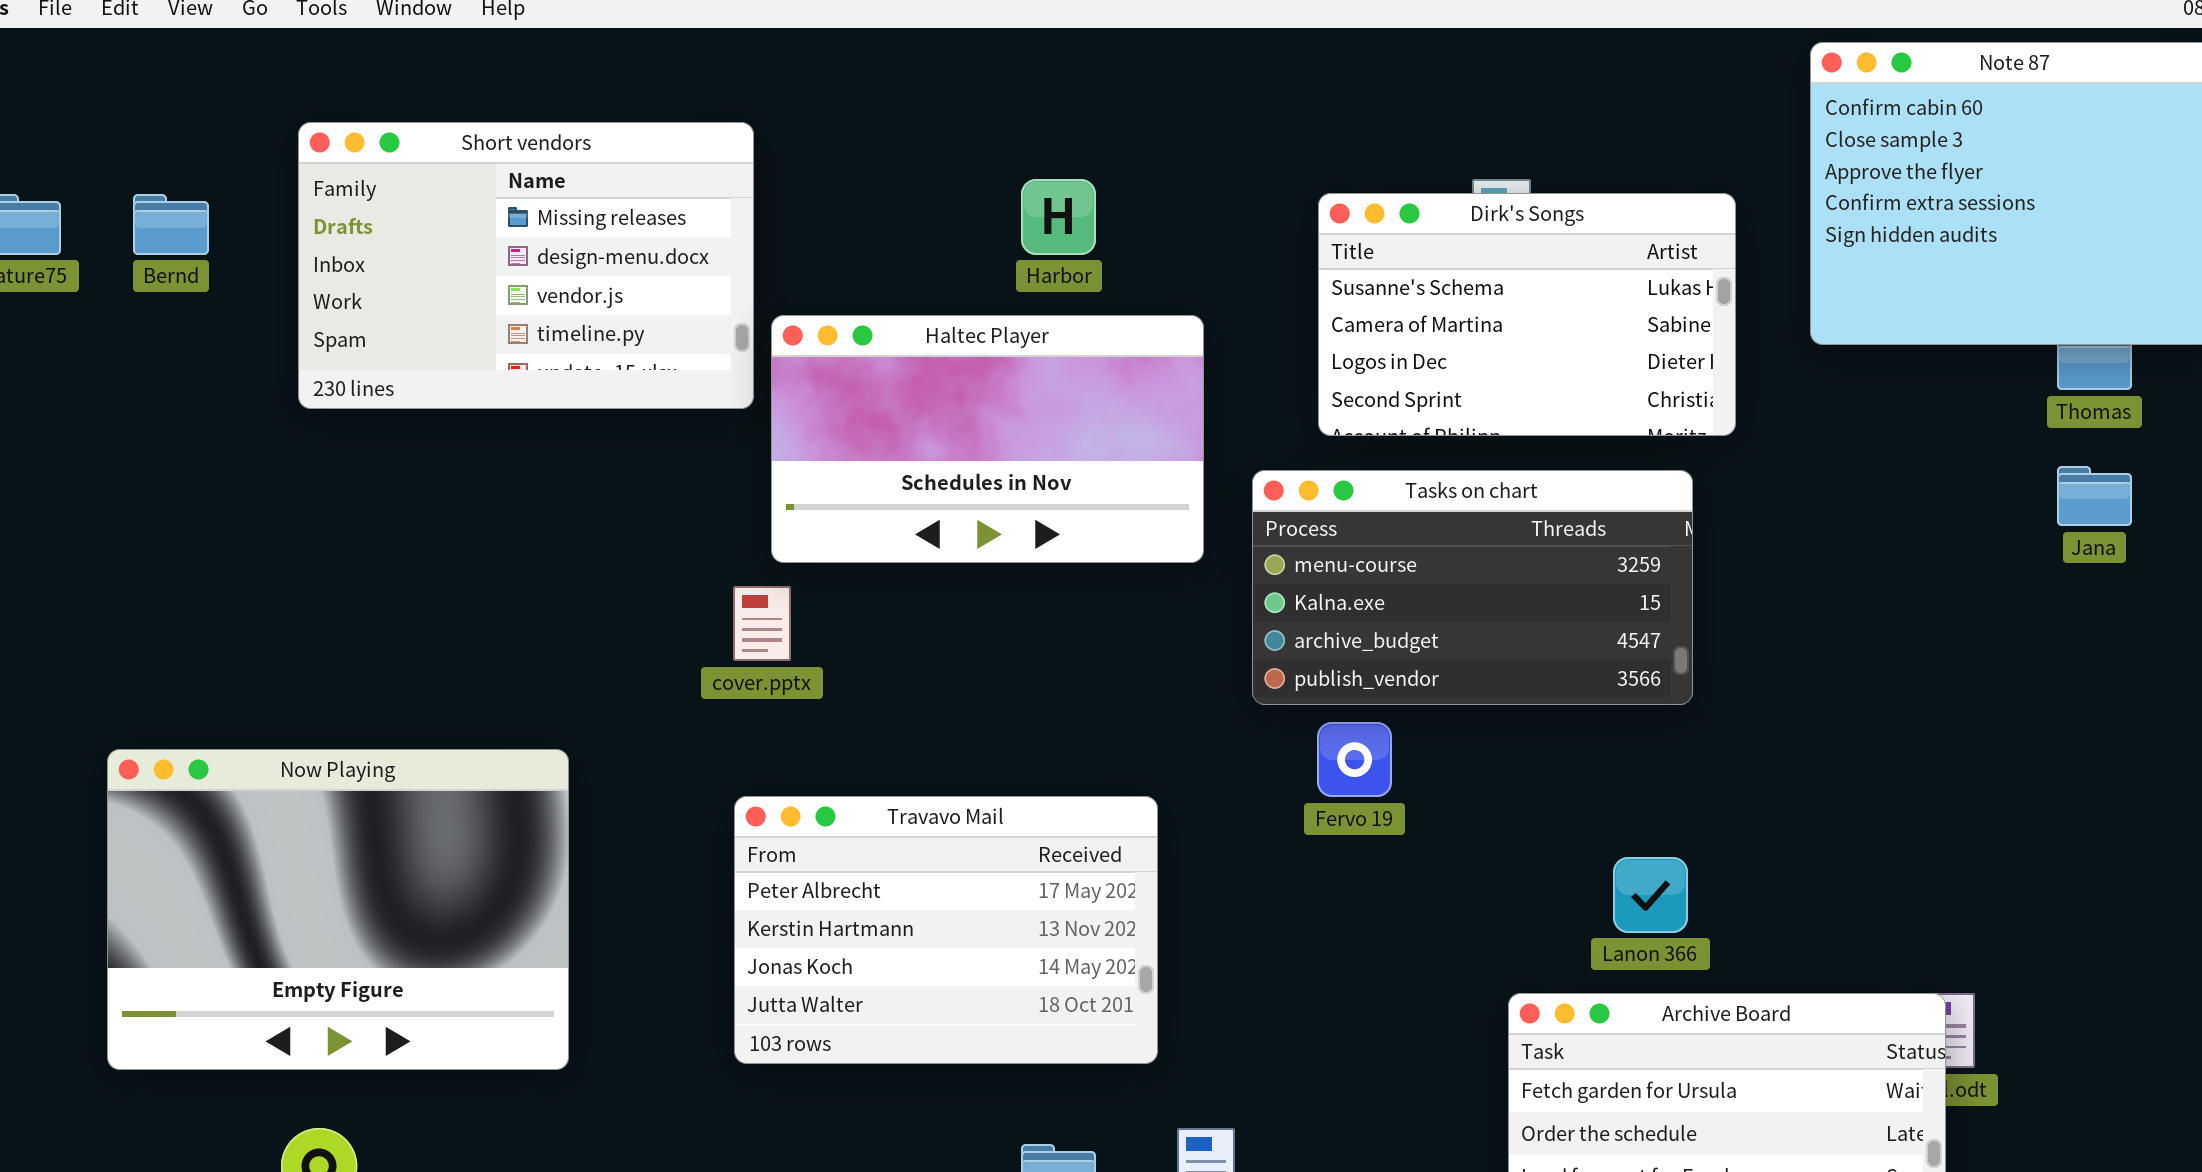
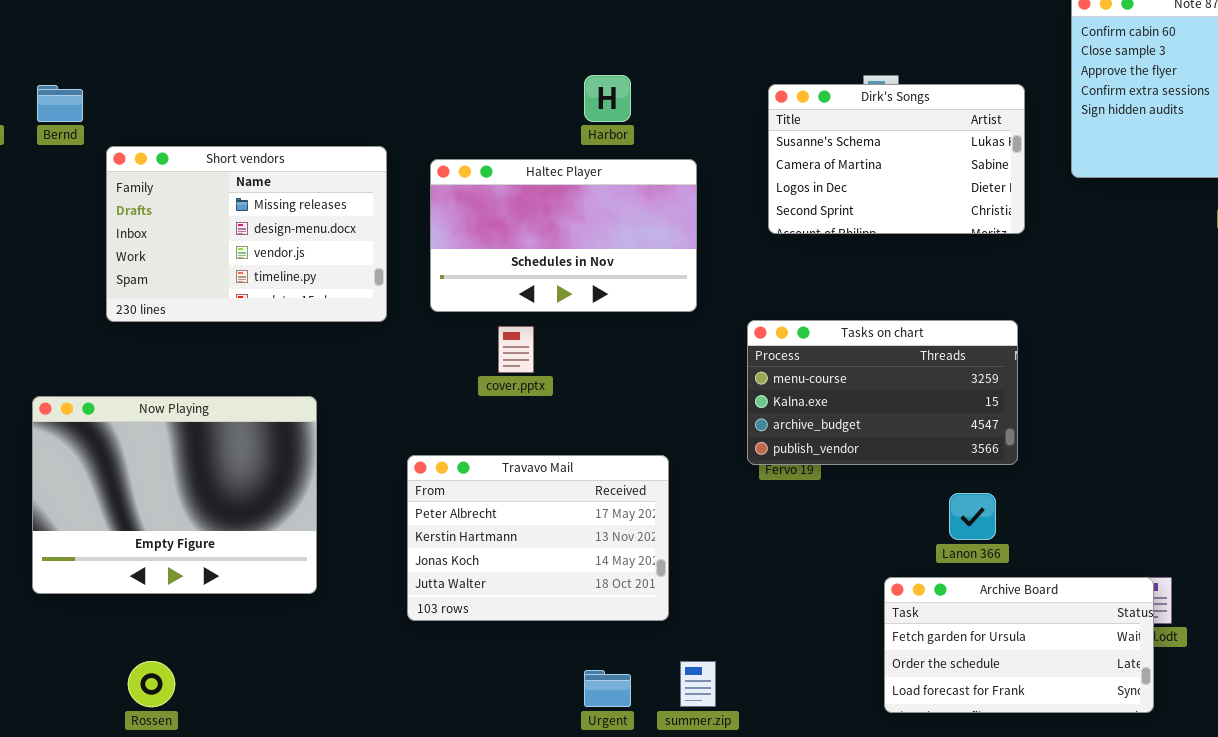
Short vendors: [298,122,754,409] -> [106,146,387,322], moved
Tasks on chart: [1252,470,1693,705] -> [747,320,1018,465], moved
cover.pptx: [733,586,791,661] -> [498,326,534,373], moved
Now Playing: [107,749,569,1070] -> [32,396,317,594], moved

